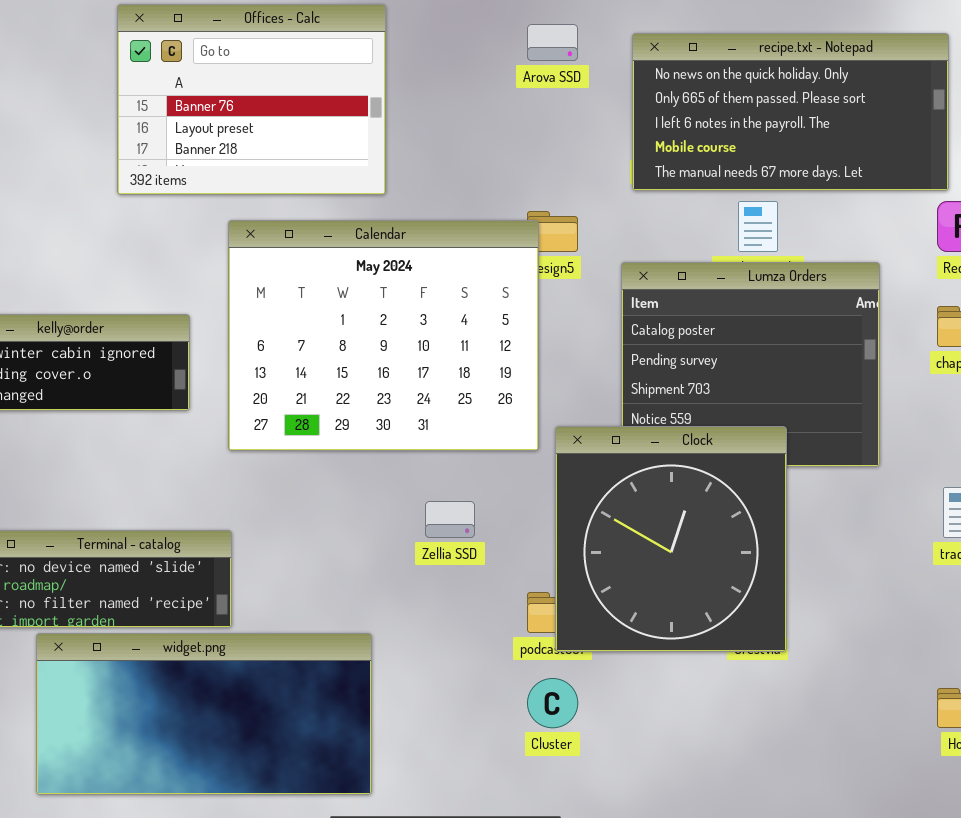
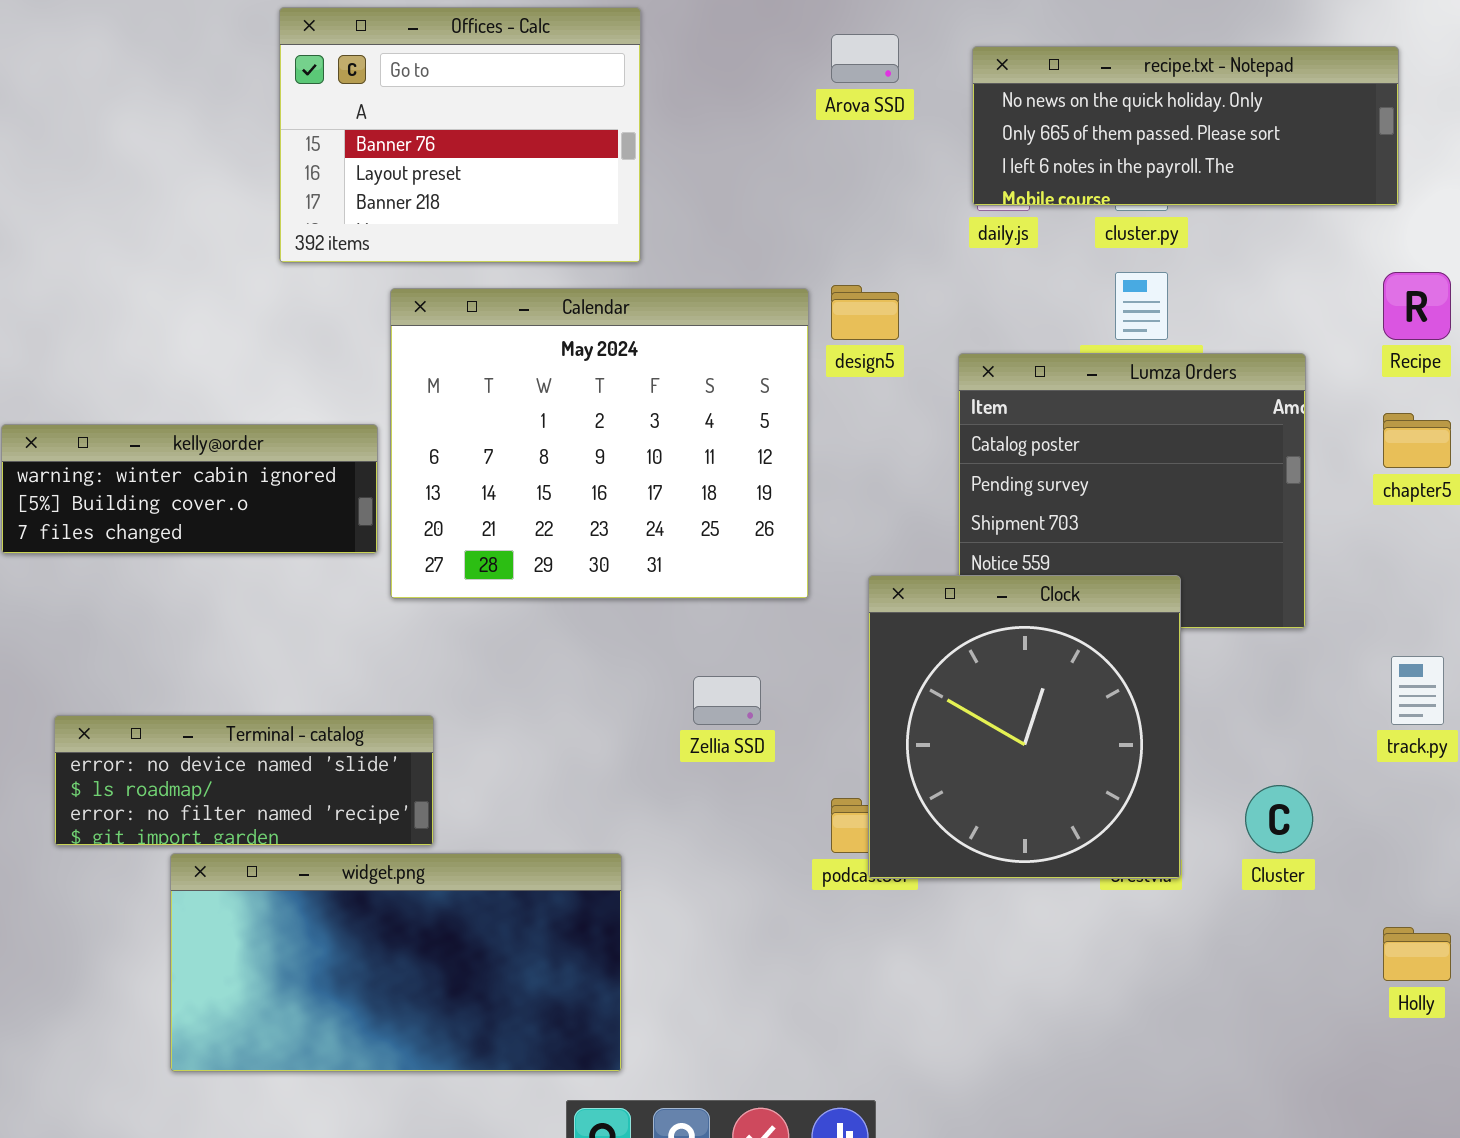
recipe.txt - Notepad: [632,33,949,191] -> [972,46,1399,206], resized
Calendar: [228,220,539,451] -> [390,288,809,599], moved
Cluster: [527,678,578,728] -> [1245,785,1313,853], moved

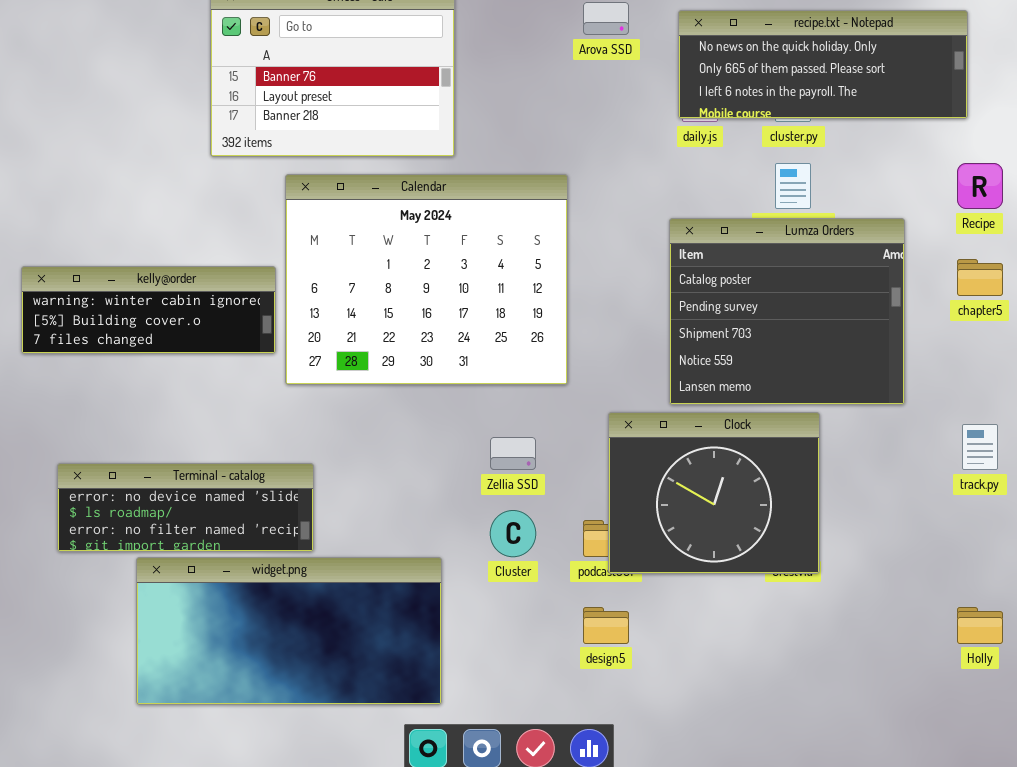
design5: [831,285,899,340] -> [583,607,629,644], moved
Clock: [868,575,1181,879] -> [608,412,820,574], resized
Cluster: [1245,785,1313,853] -> [490,510,536,557], moved

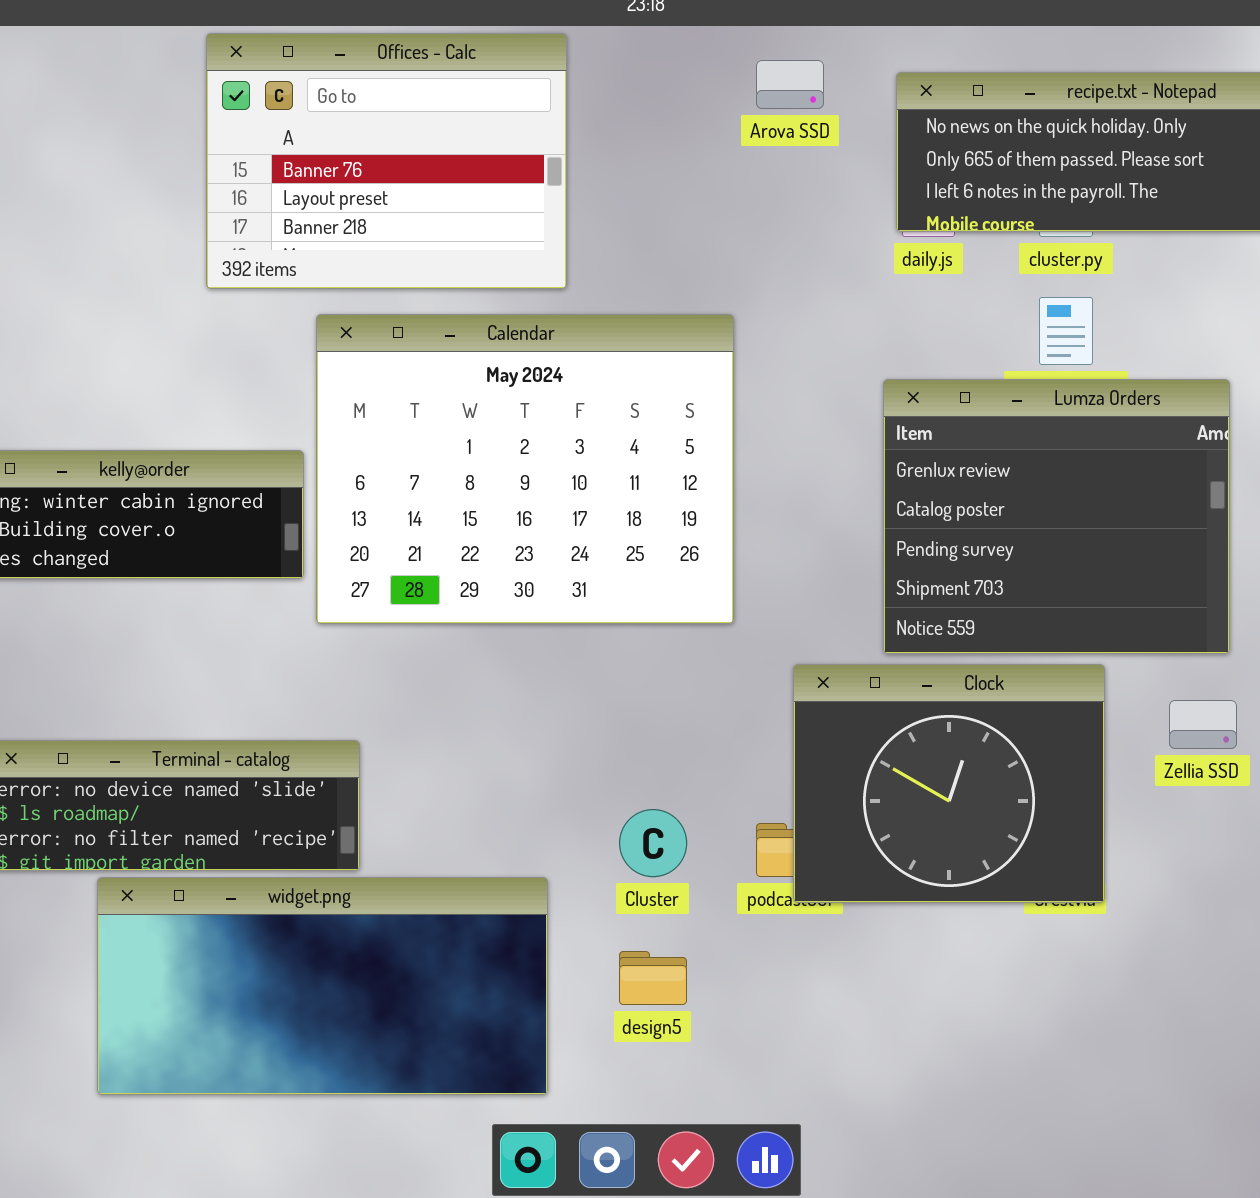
Lumza Orders: [669,218,905,405] -> [883,379,1230,654], scrolled up 1 row
Zellia SSD: [490,437,536,470] -> [1169,700,1237,749], moved
design5: [583,607,629,644] -> [619,951,687,1005], moved

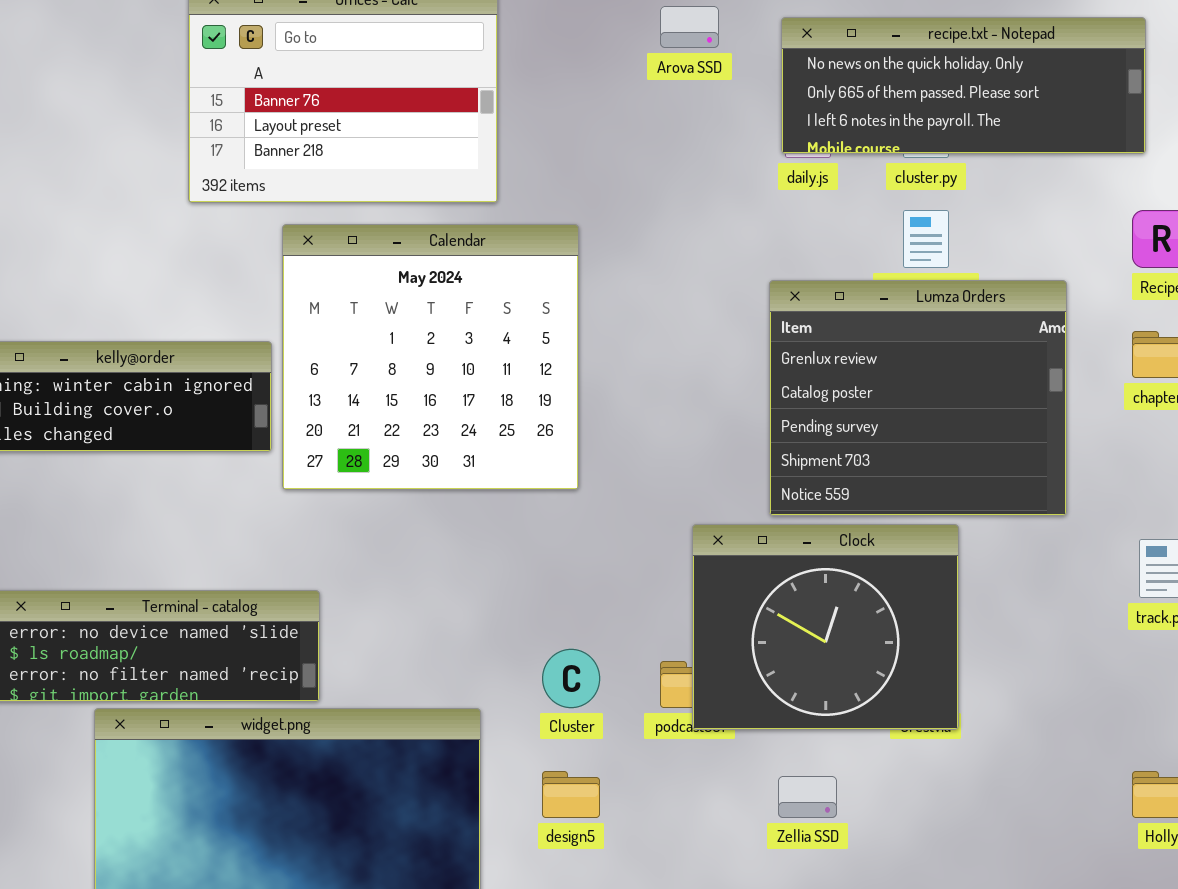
Calendar: [316,314,734,624] -> [282,224,579,490], resized
Zellia SSD: [1169,700,1237,749] -> [778,776,837,818], moved

